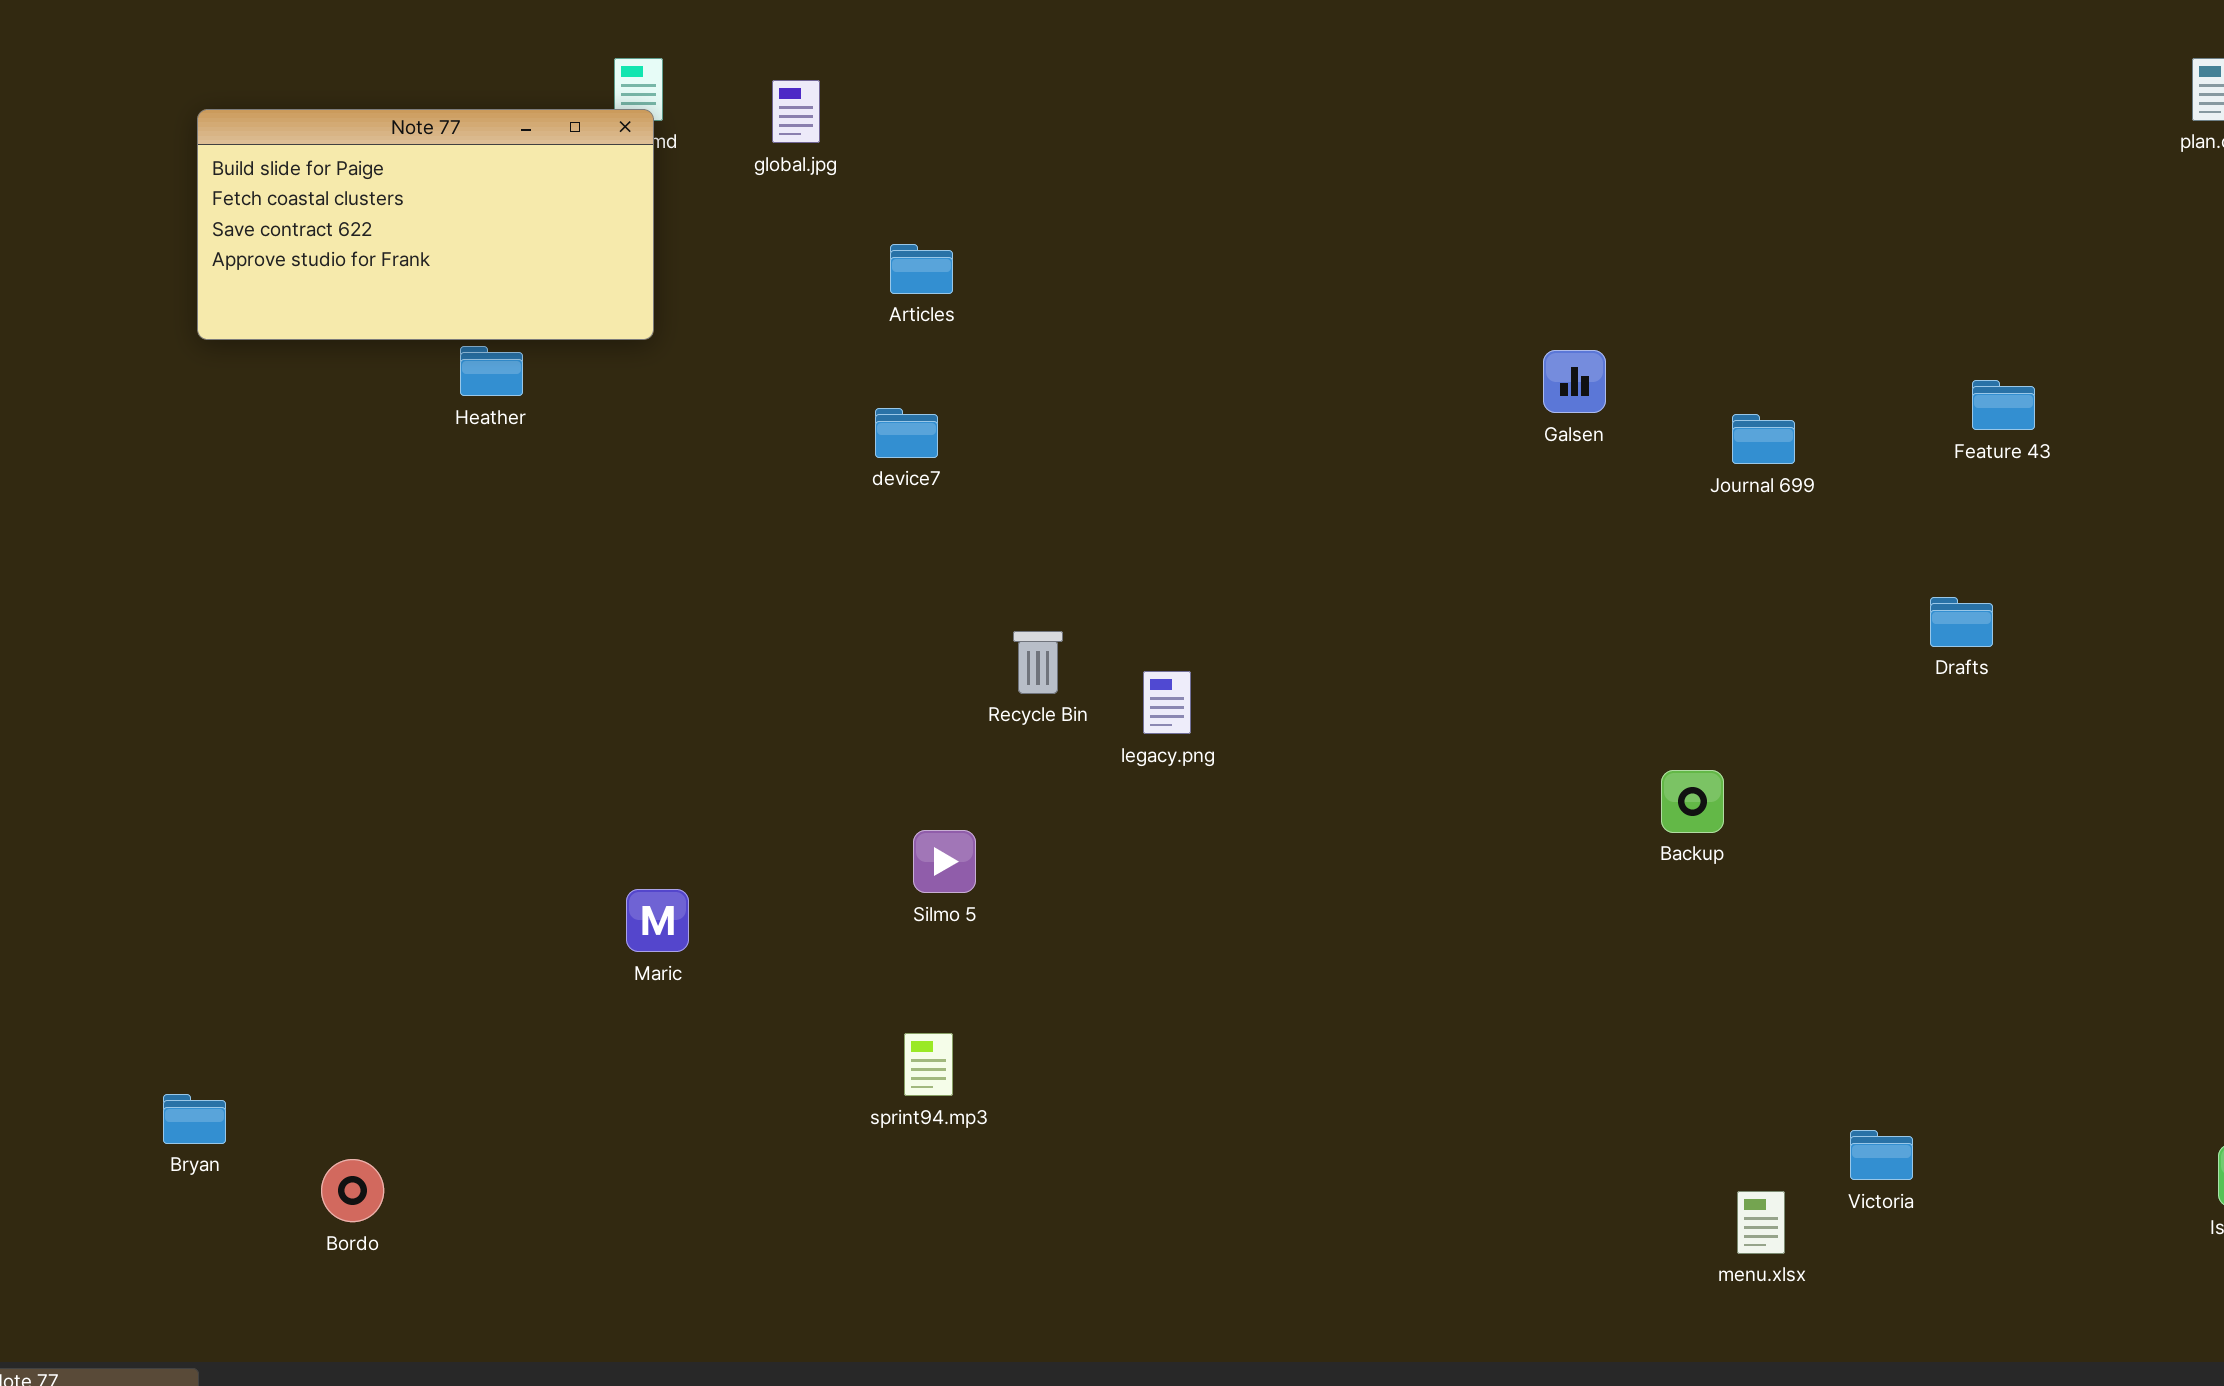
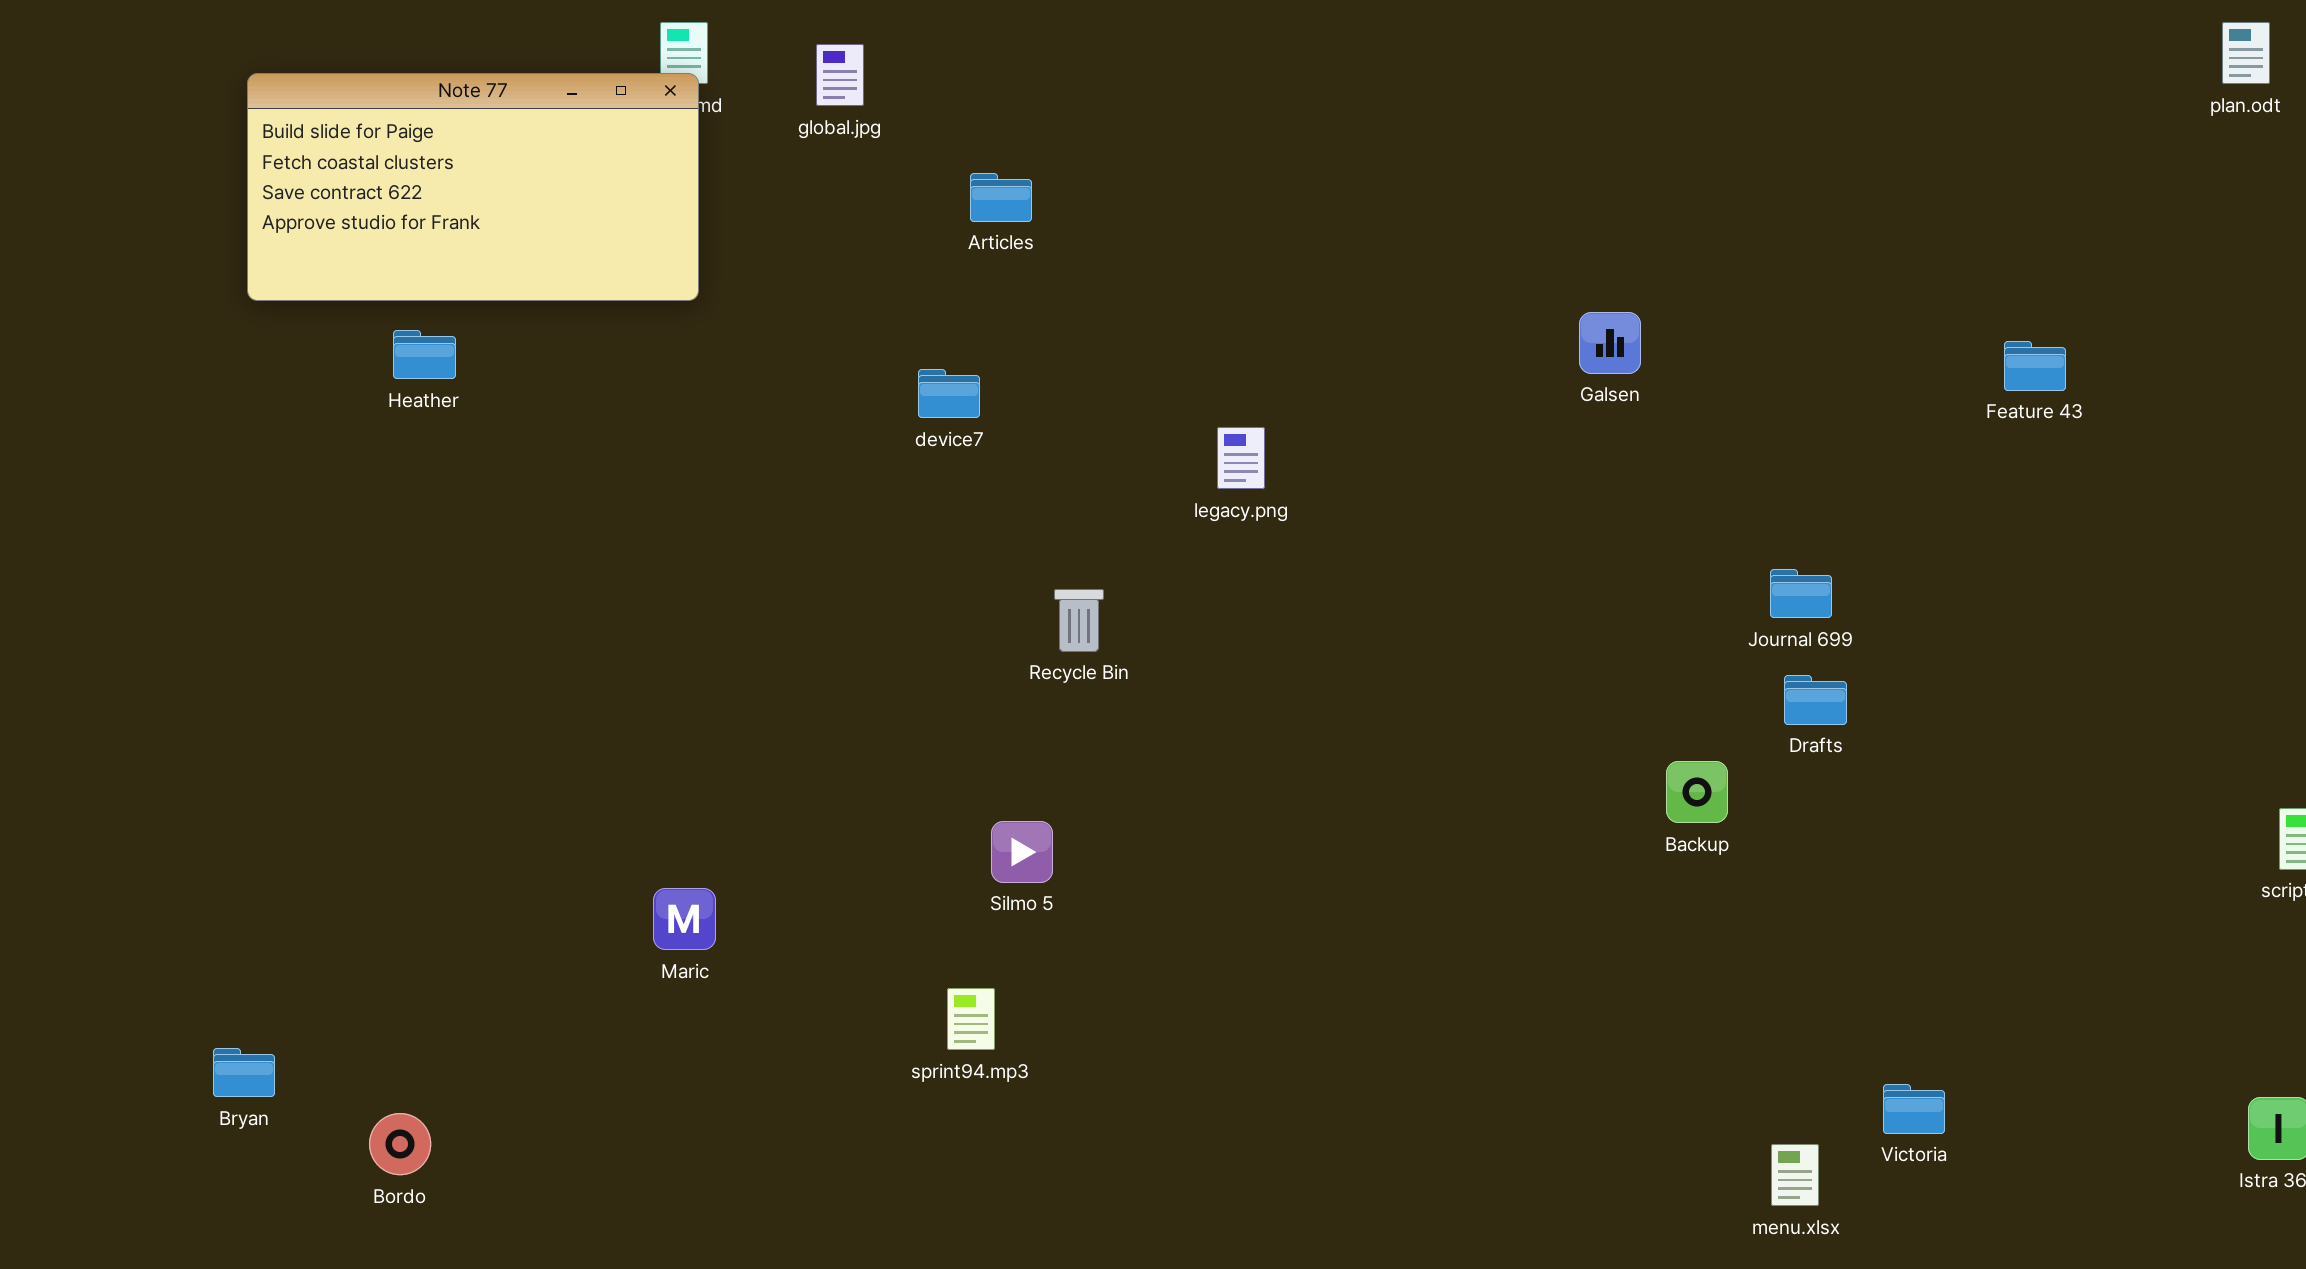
Articles: [890,244,953,294] -> [970,173,1032,222], moved
Heather: [460,346,523,396] -> [393,330,456,379], moved
Journal 699: [1732,414,1795,464] -> [1770,569,1832,618], moved
Drafts: [1930,597,1993,647] -> [1784,675,1847,725], moved
legacy.png: [1143,671,1191,734] -> [1217,427,1265,489], moved
Backup: [1661,770,1724,833] -> [1666,761,1728,823], moved
Silmo 5: [913,830,976,893] -> [991,821,1053,883], moved
Maric: [626,889,689,952] -> [653,888,716,950], moved

